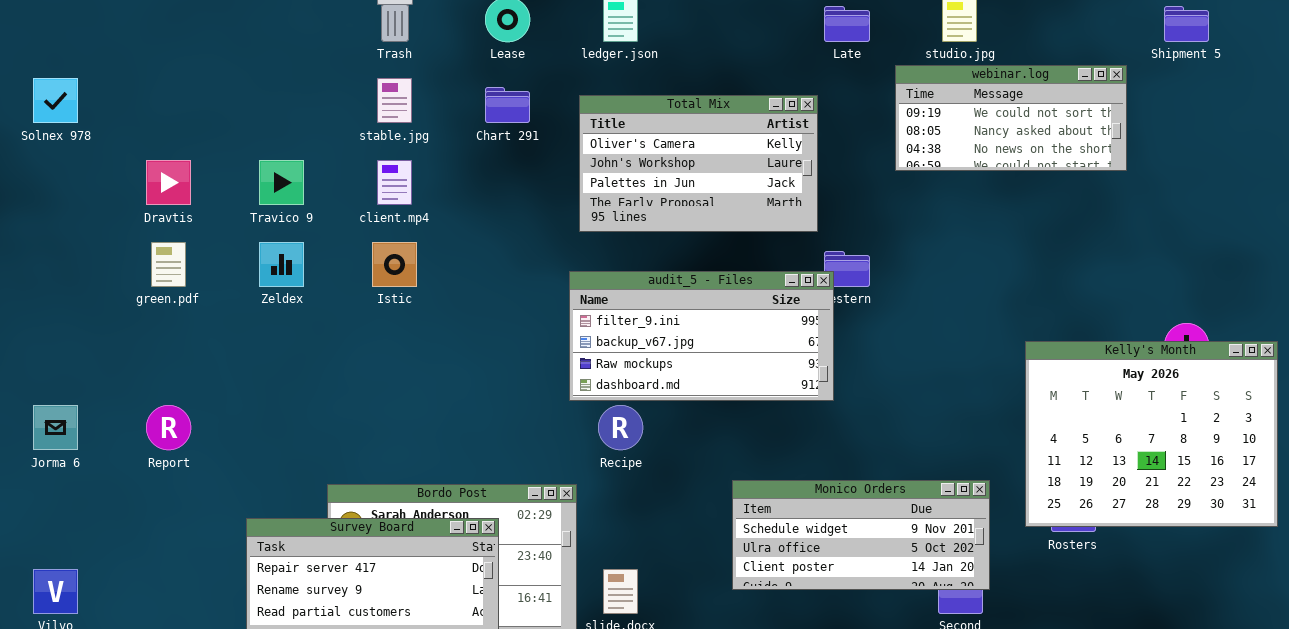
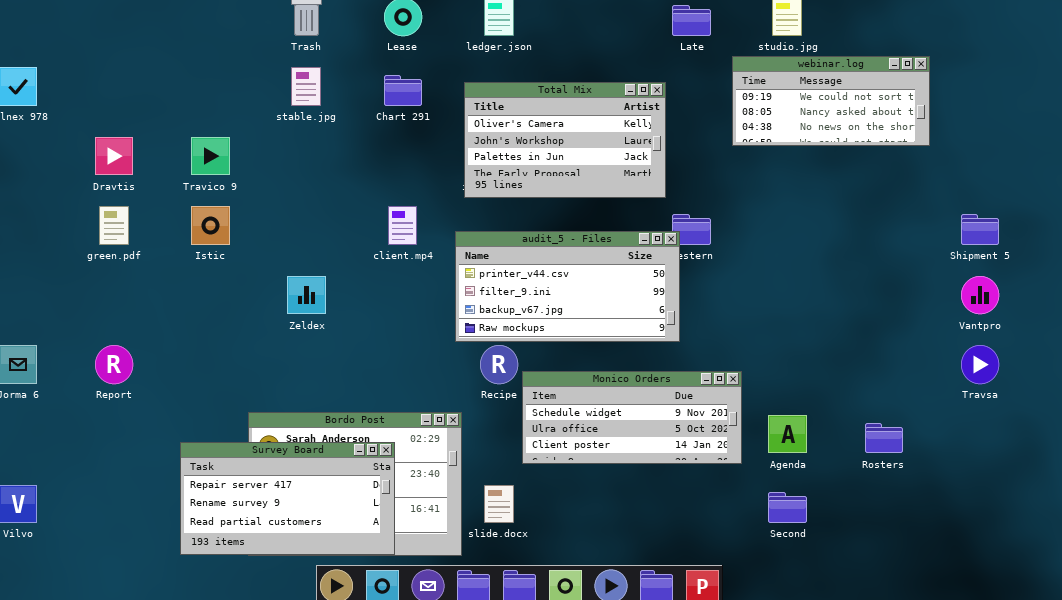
Shipment 5: [1164,6,1209,42] -> [961,214,999,245], moved
client.mp4: [377,160,412,205] -> [388,206,417,245], moved
Zeldex: [259,242,304,287] -> [287,276,326,314], moved
Istic: [372,242,417,287] -> [191,206,230,245], moved
audit_5 - Files: [569,271,834,401] -> [455,231,680,342], scrolled up 1 row
Kelly's Month: [1025,341,1278,527] -> none, closed
Monico Orders: [732,480,990,590] -> [522,371,742,464], moved

